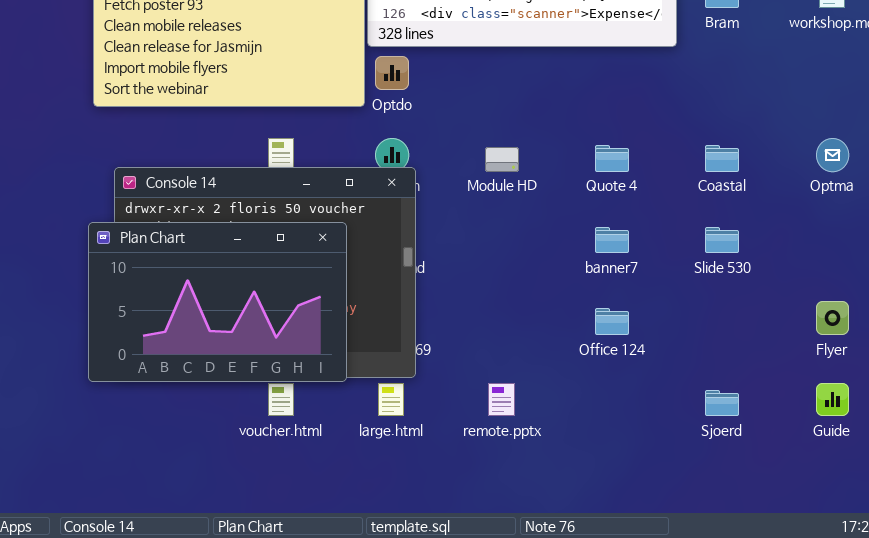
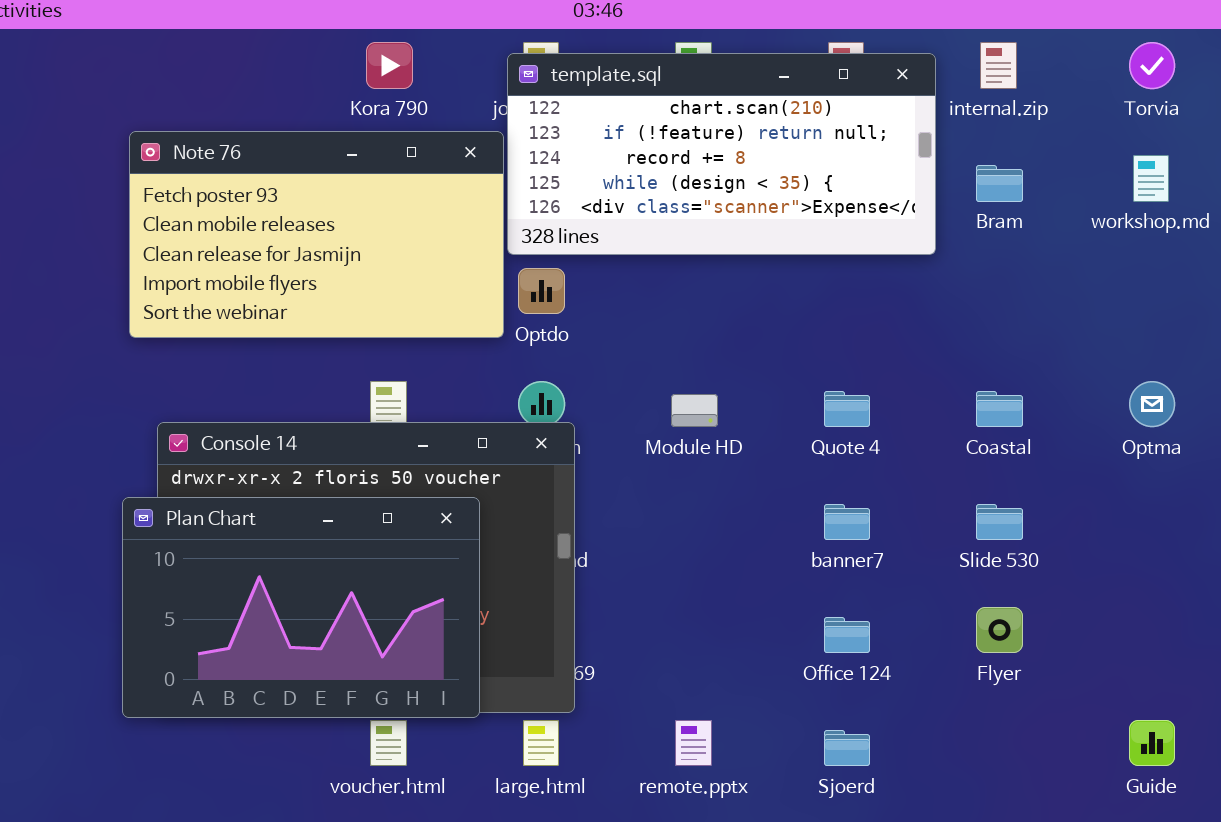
Flyer: [816,301,849,335] -> [976,607,1023,653], moved
Sjoerd: [705,390,739,416] -> [824,730,870,766], moved

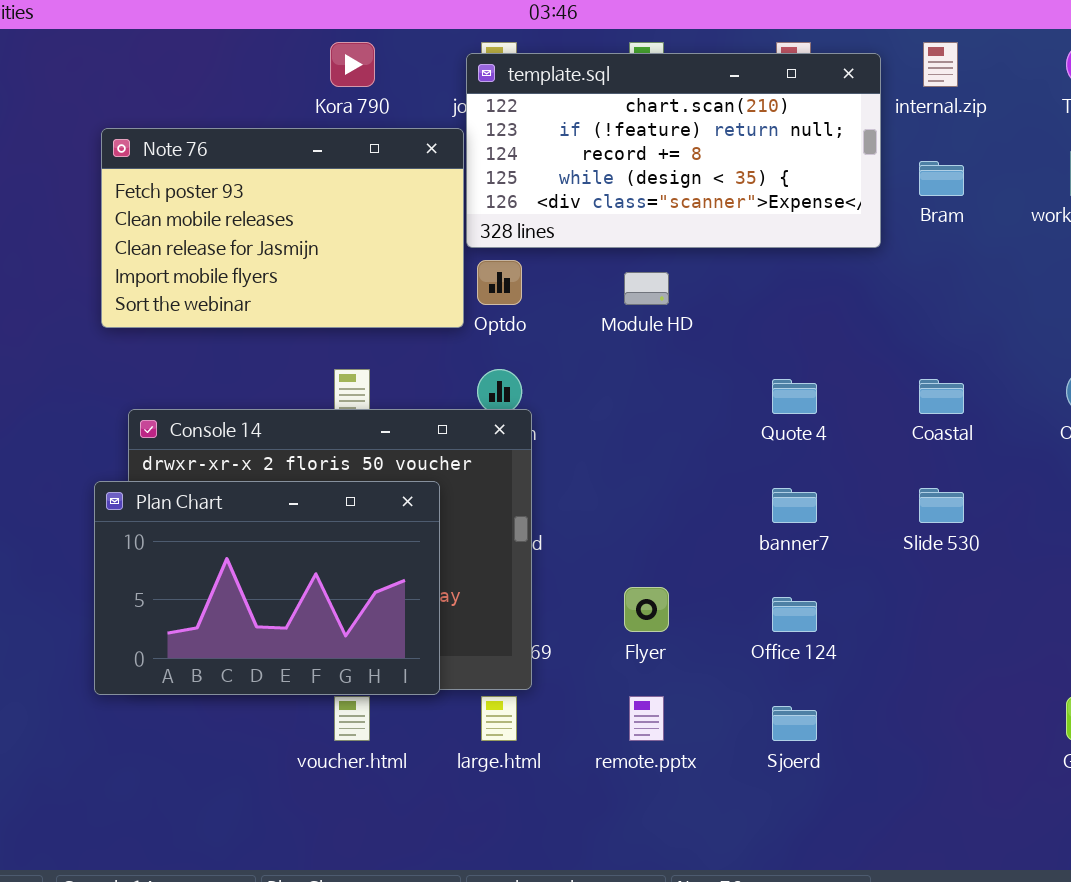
Module HD: [671,394,718,427] -> [624,272,669,305], moved
Flyer: [976,607,1023,653] -> [624,587,669,632], moved

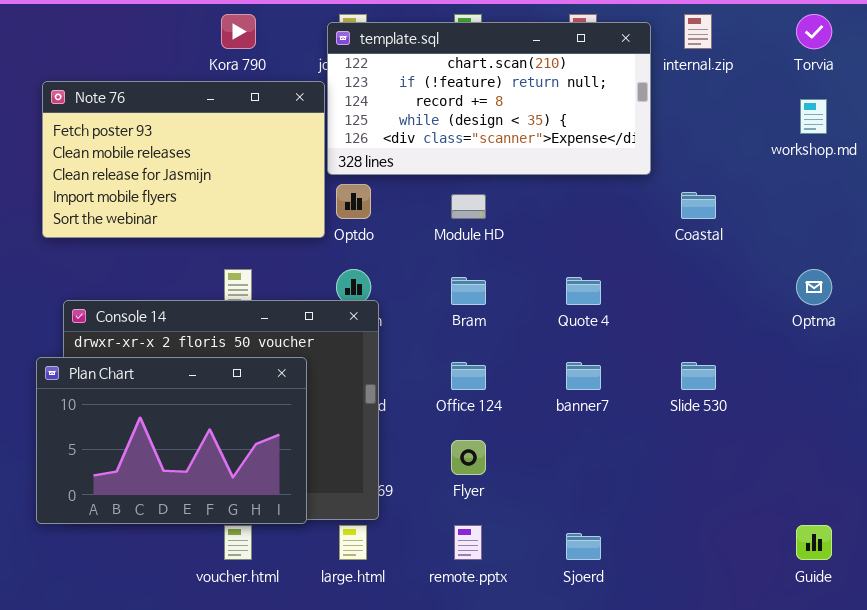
Bram: [919,161,964,196] -> [451,277,486,305], moved
Coastal: [919,379,964,414] -> [681,192,716,219], moved
Office 124: [772,597,817,632] -> [451,362,486,390], moved

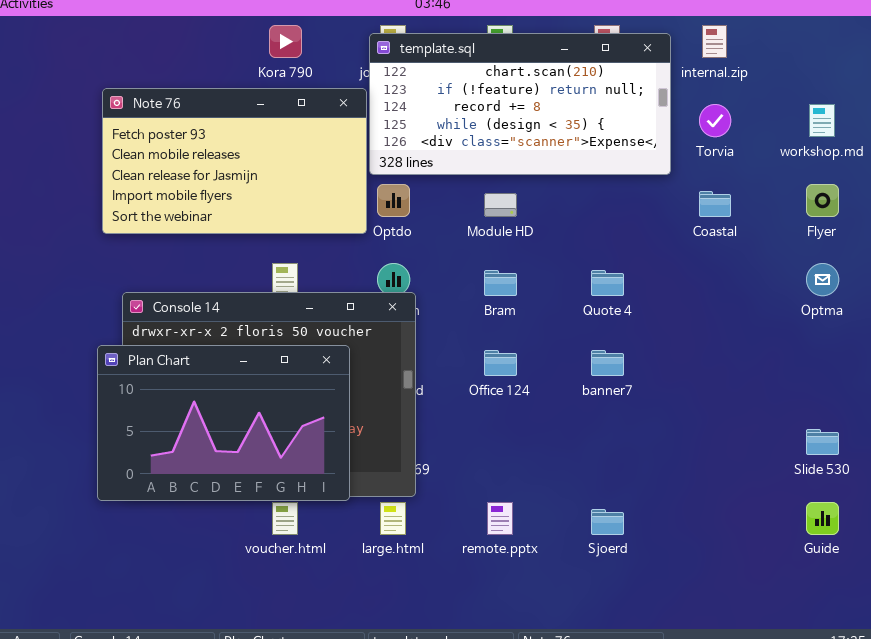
Torvia: [796,14,832,49] -> [699,104,731,137], moved
Slide 530: [681,362,716,390] -> [806,429,839,455], moved
Flyer: [451,440,486,475] -> [806,184,839,217], moved

